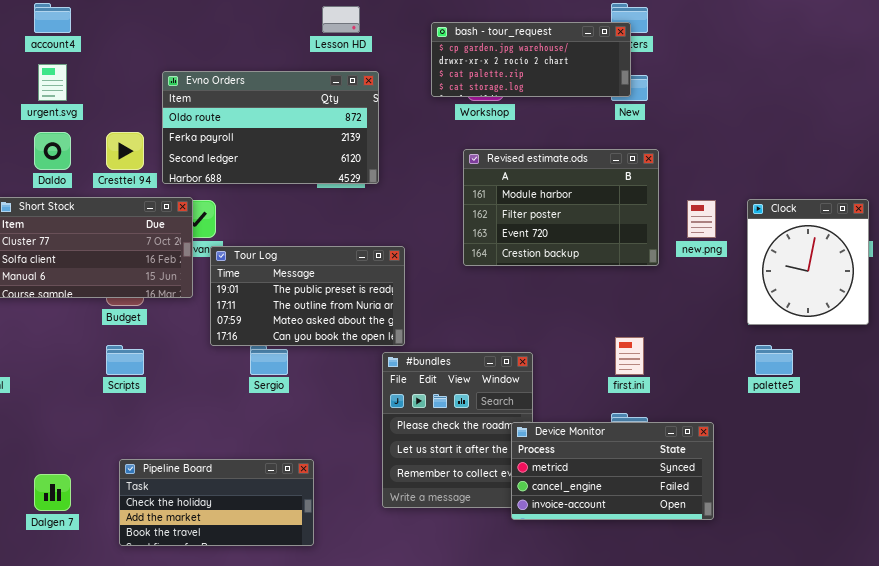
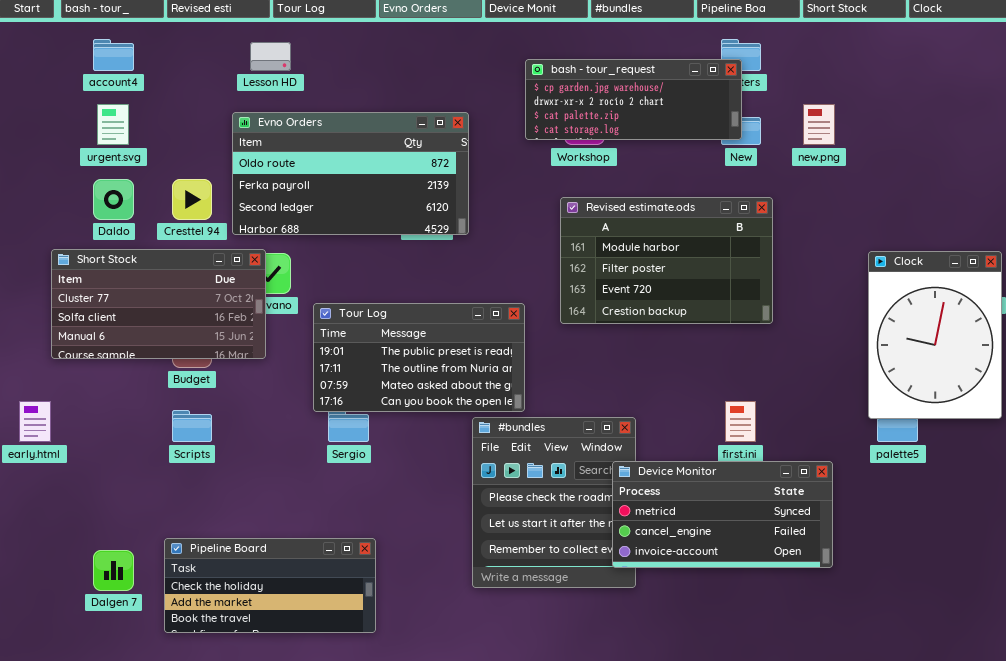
Lesson HD: [322,6,360,33] -> [250,42,291,71], moved
Clock: [747,199,869,325] -> [868,251,1002,419], resized
new.png: [687,200,716,238] -> [803,104,835,145], moved
Tour Log: [210,246,405,346] -> [313,303,525,412], moved
Device Monitor: [511,422,714,520] -> [612,461,833,568], moved
Pipeline Board: [119,459,314,546] -> [164,538,376,633], moved

